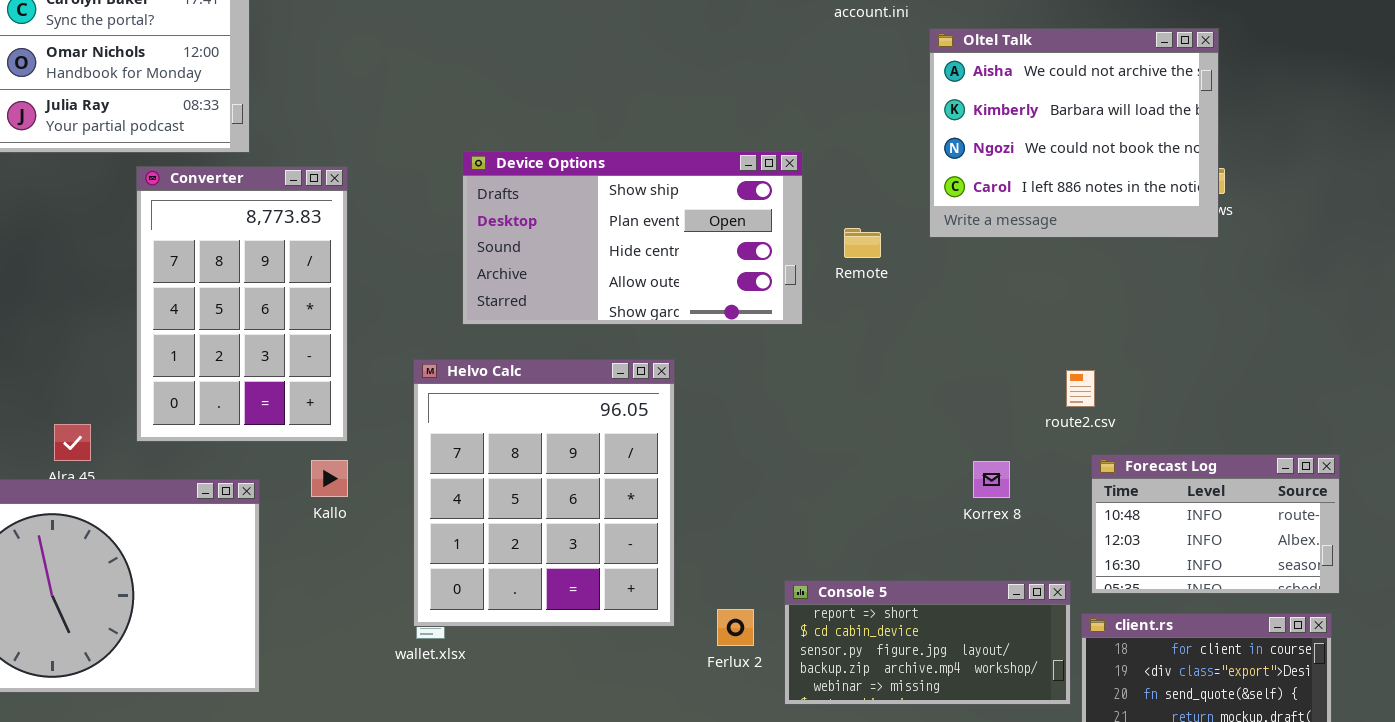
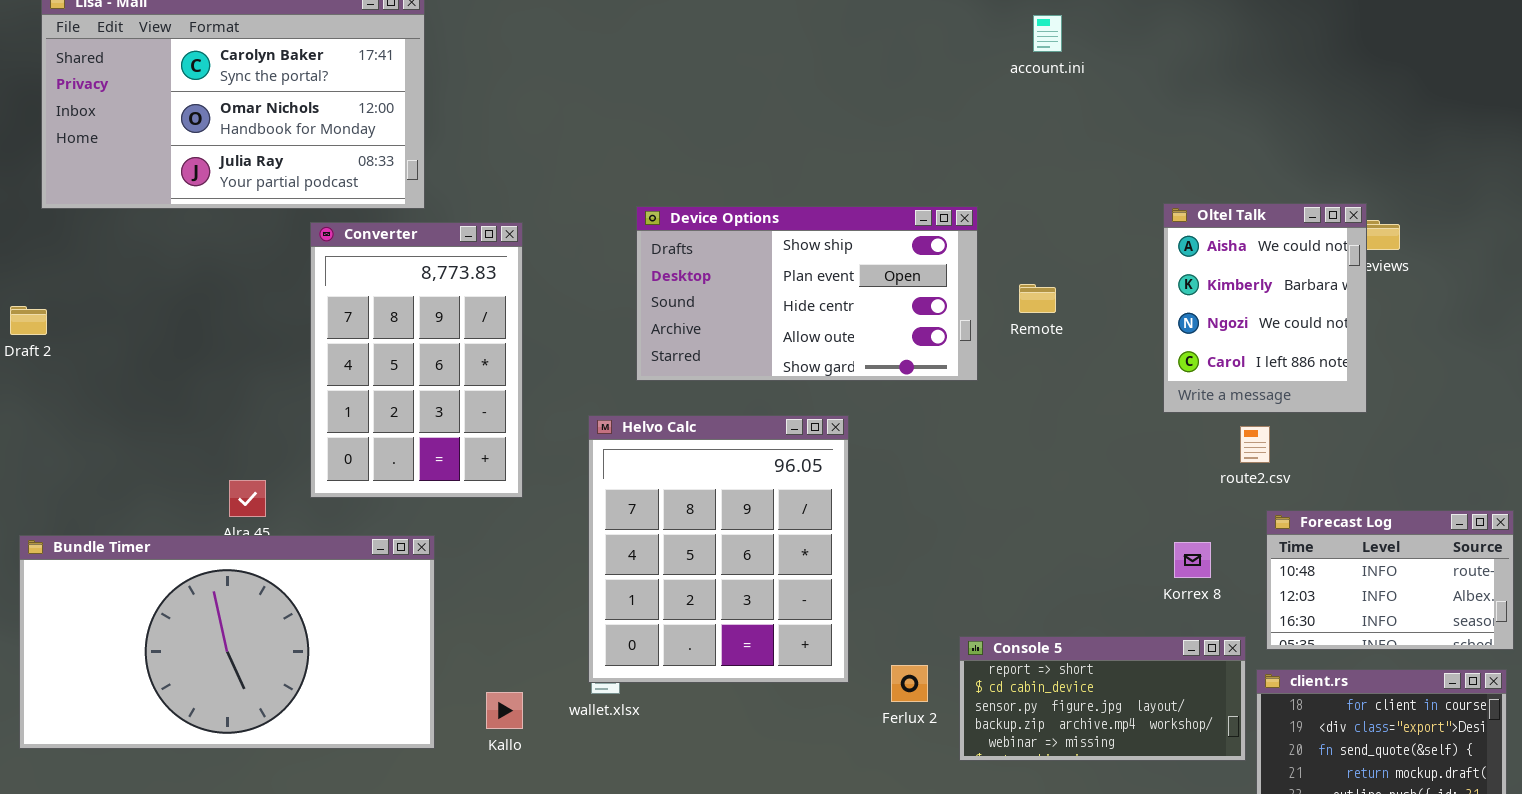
Oltel Talk: [929,28,1219,238] -> [1163,203,1367,413], moved, resized
Kallo: [311,460,348,497] -> [486,692,523,729], moved
Korrex 8: [973,461,1010,498] -> [1174,542,1211,578], moved

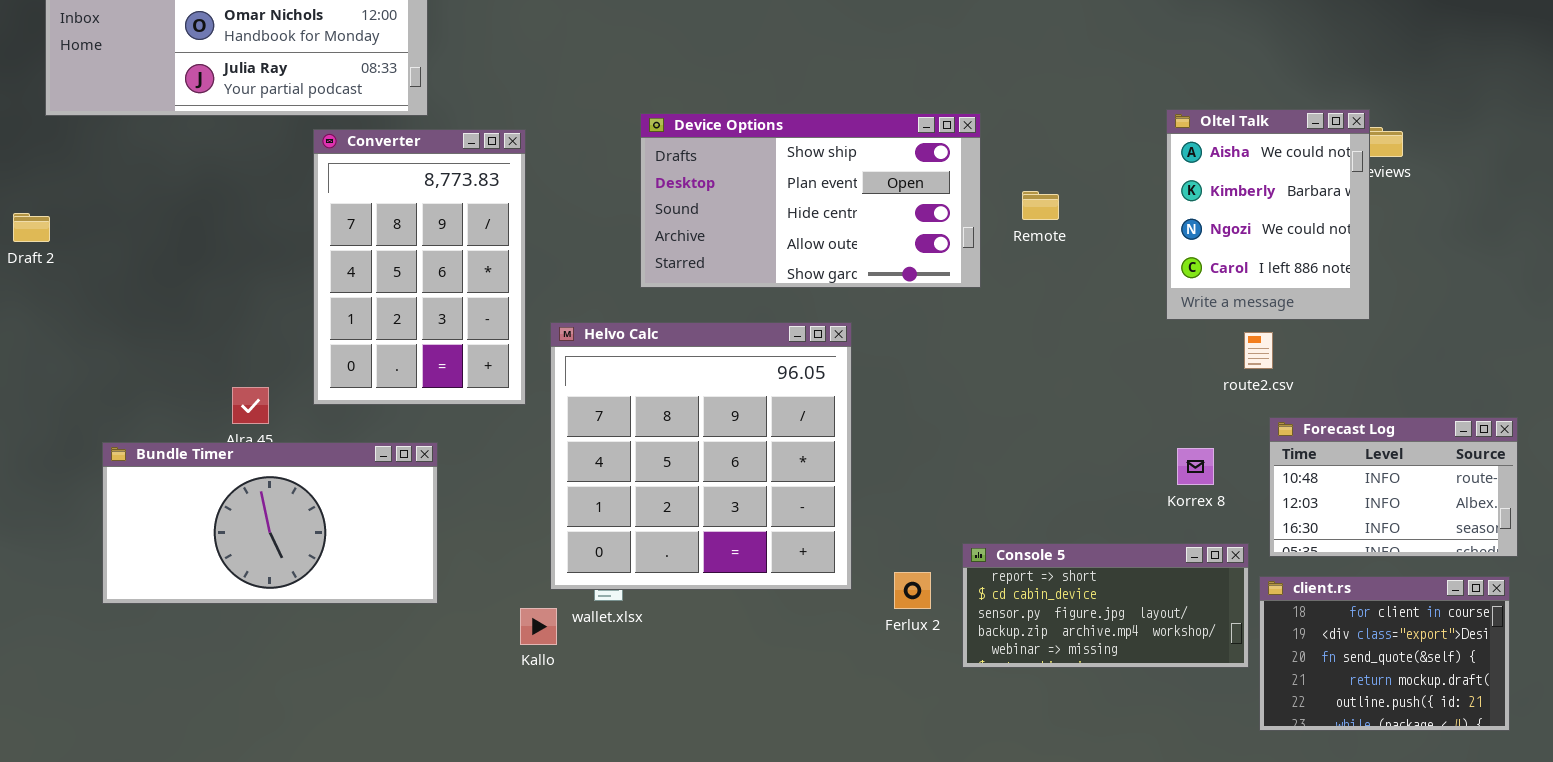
Helvo Calc: [588,415,849,683] -> [550,322,852,590], resized
Bundle Timer: [19,535,435,749] -> [102,442,438,604], resized
Kallo: [486,692,523,729] -> [520,608,557,645], moved

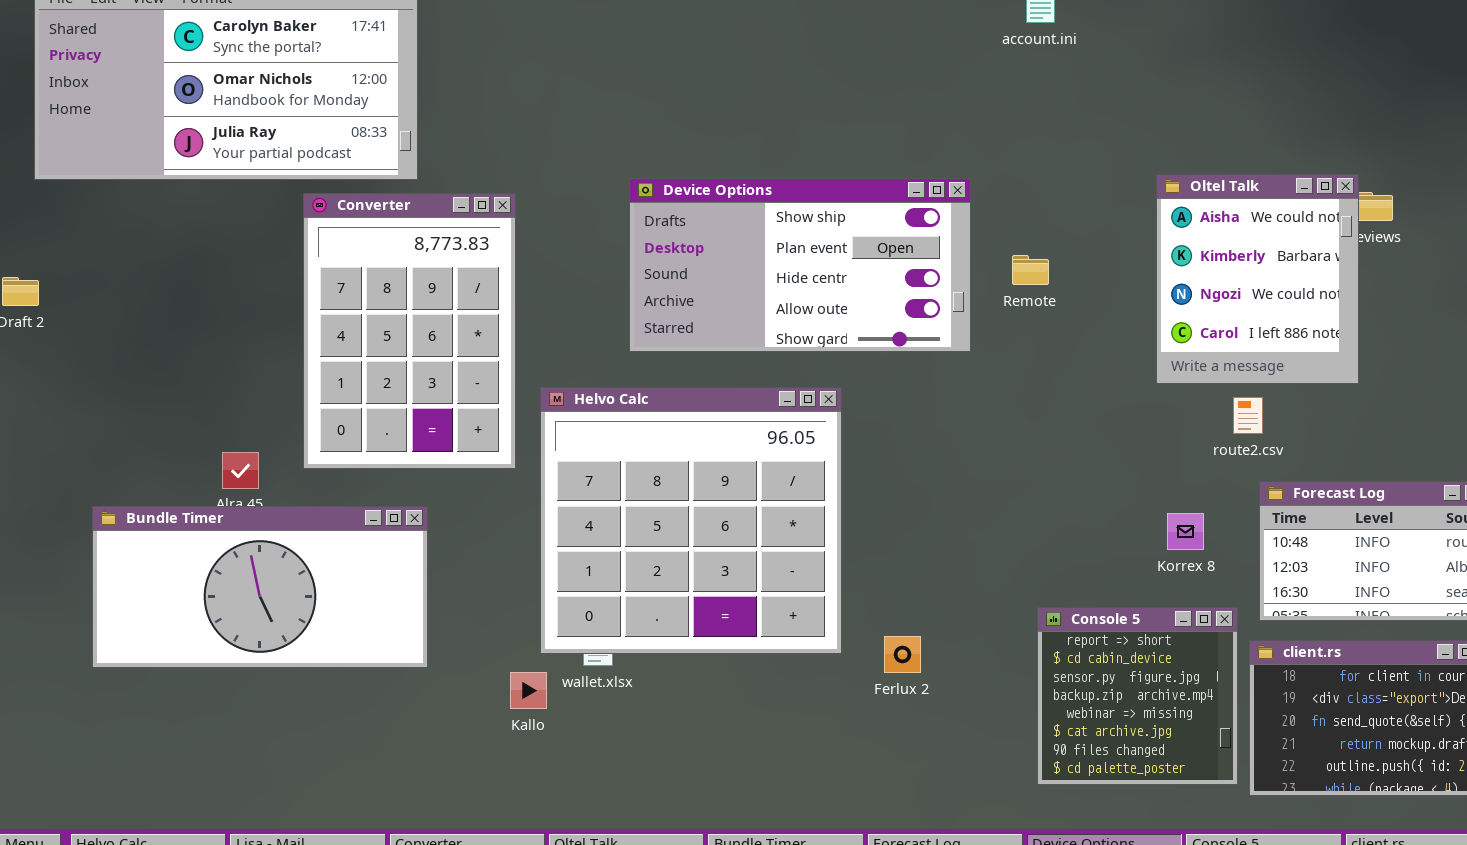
Console 5: [962,543,1249,668] -> [1037,607,1238,785], resized

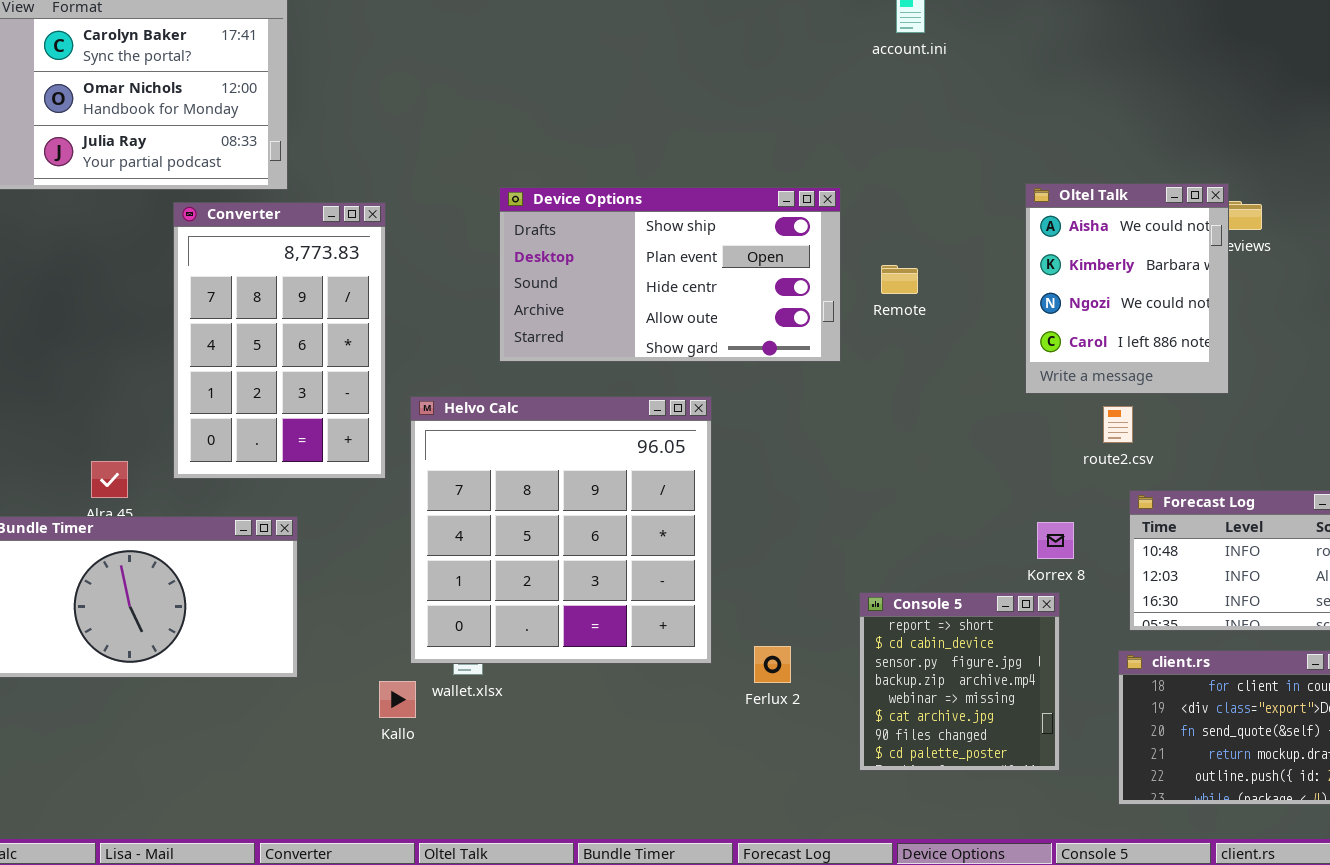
Console 5: [1037,607,1238,785] -> [859,592,1060,771], moved

